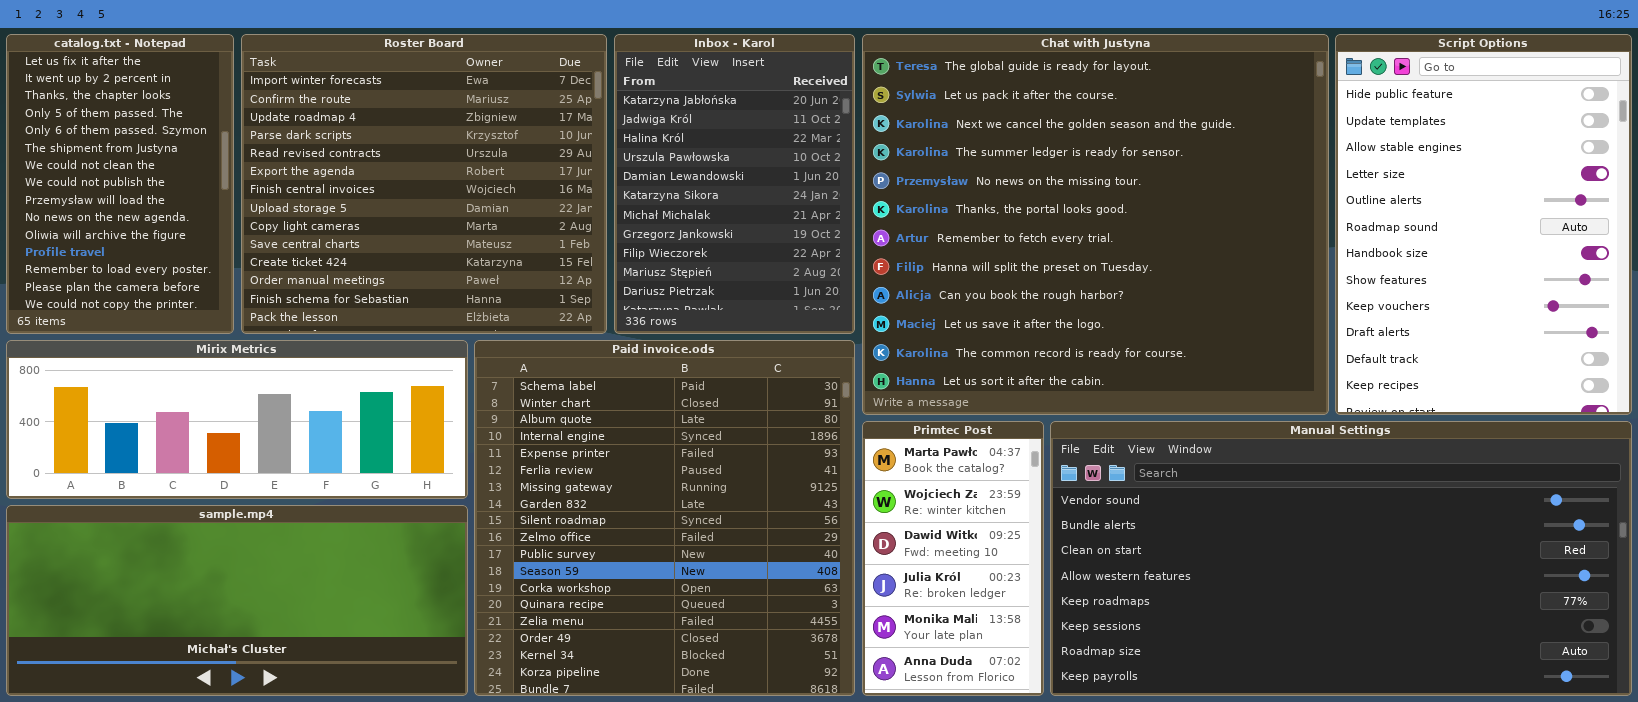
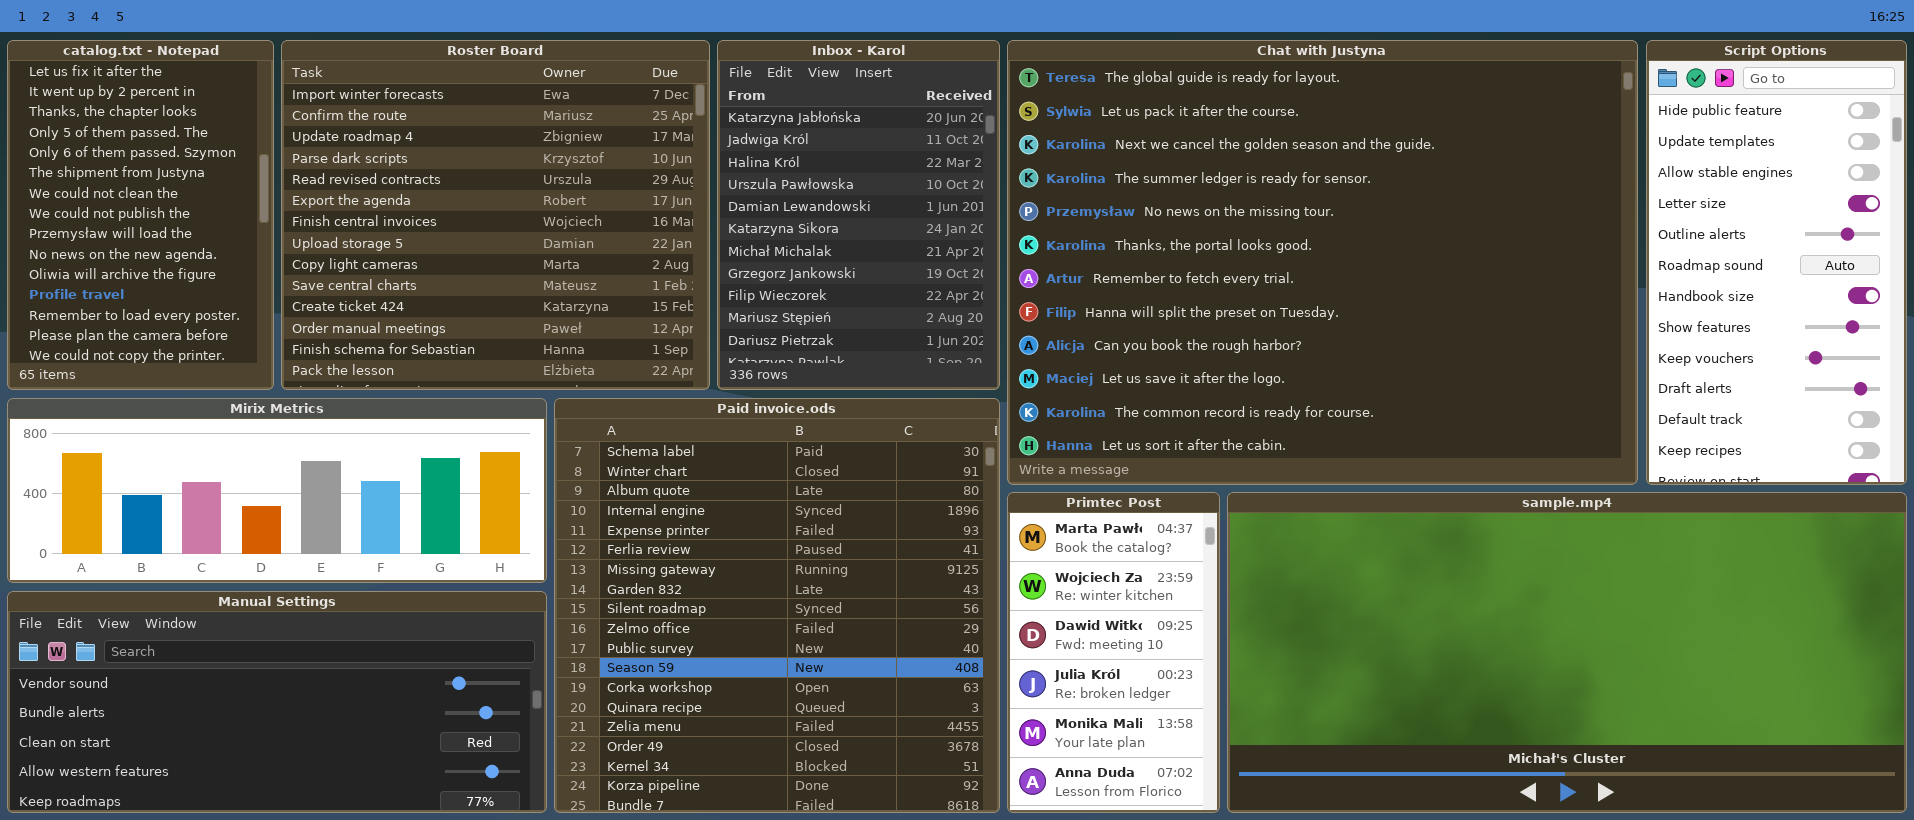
Chat with Justyna: [862,34,1329,415] -> [1007,40,1638,485], resized
Script Options: [1335,34,1632,415] -> [1646,40,1907,485], resized
Manual Settings: [1050,421,1632,696] -> [7,591,547,813], moved, resized
sample.mp4: [6,505,468,696] -> [1227,492,1907,813], moved, resized

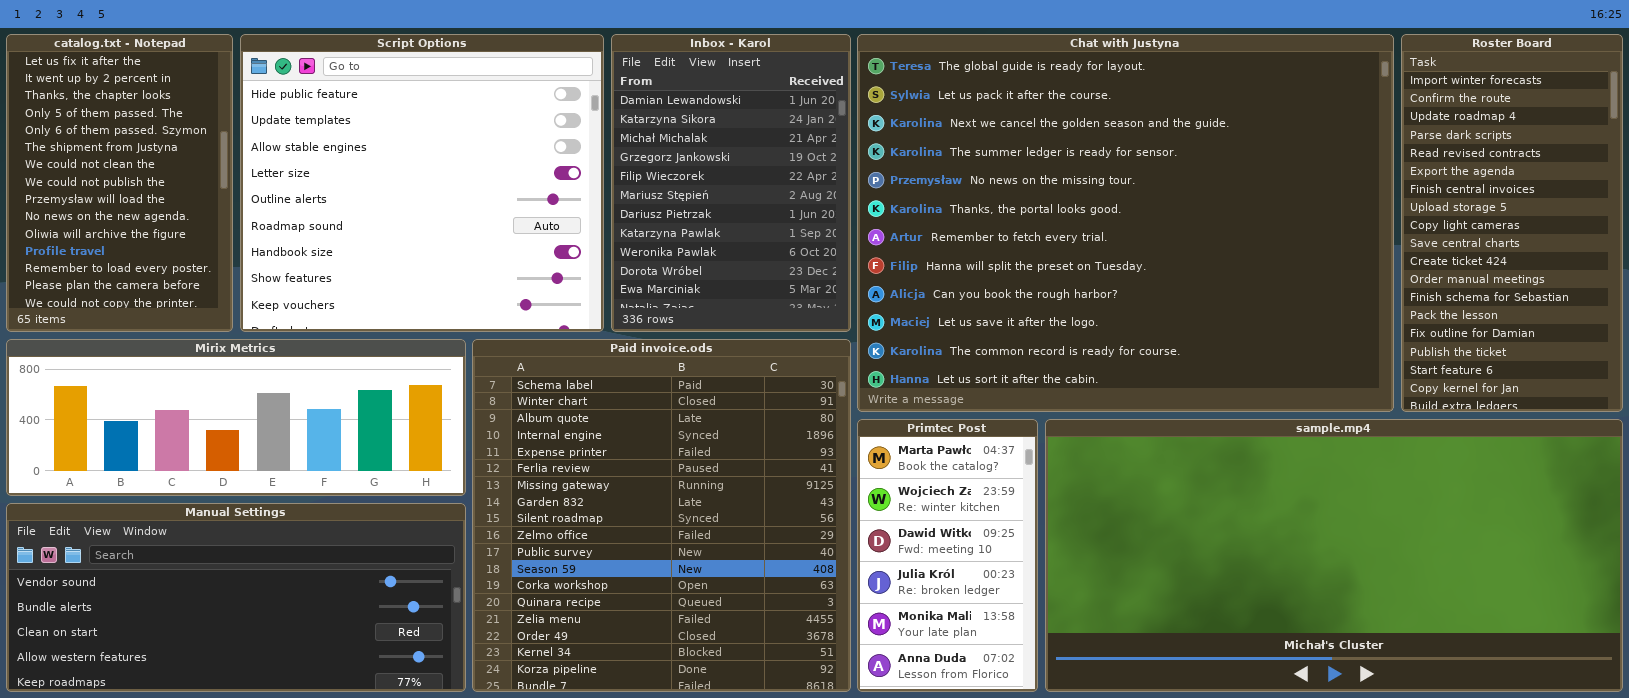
Roster Board: [281,40,710,390] -> [1401,34,1623,412], moved, resized
Inbox - Karol: [717,40,1000,390] -> [611,34,851,332], scrolled down 4 rows
Script Options: [1646,40,1907,485] -> [240,34,604,332], moved, resized

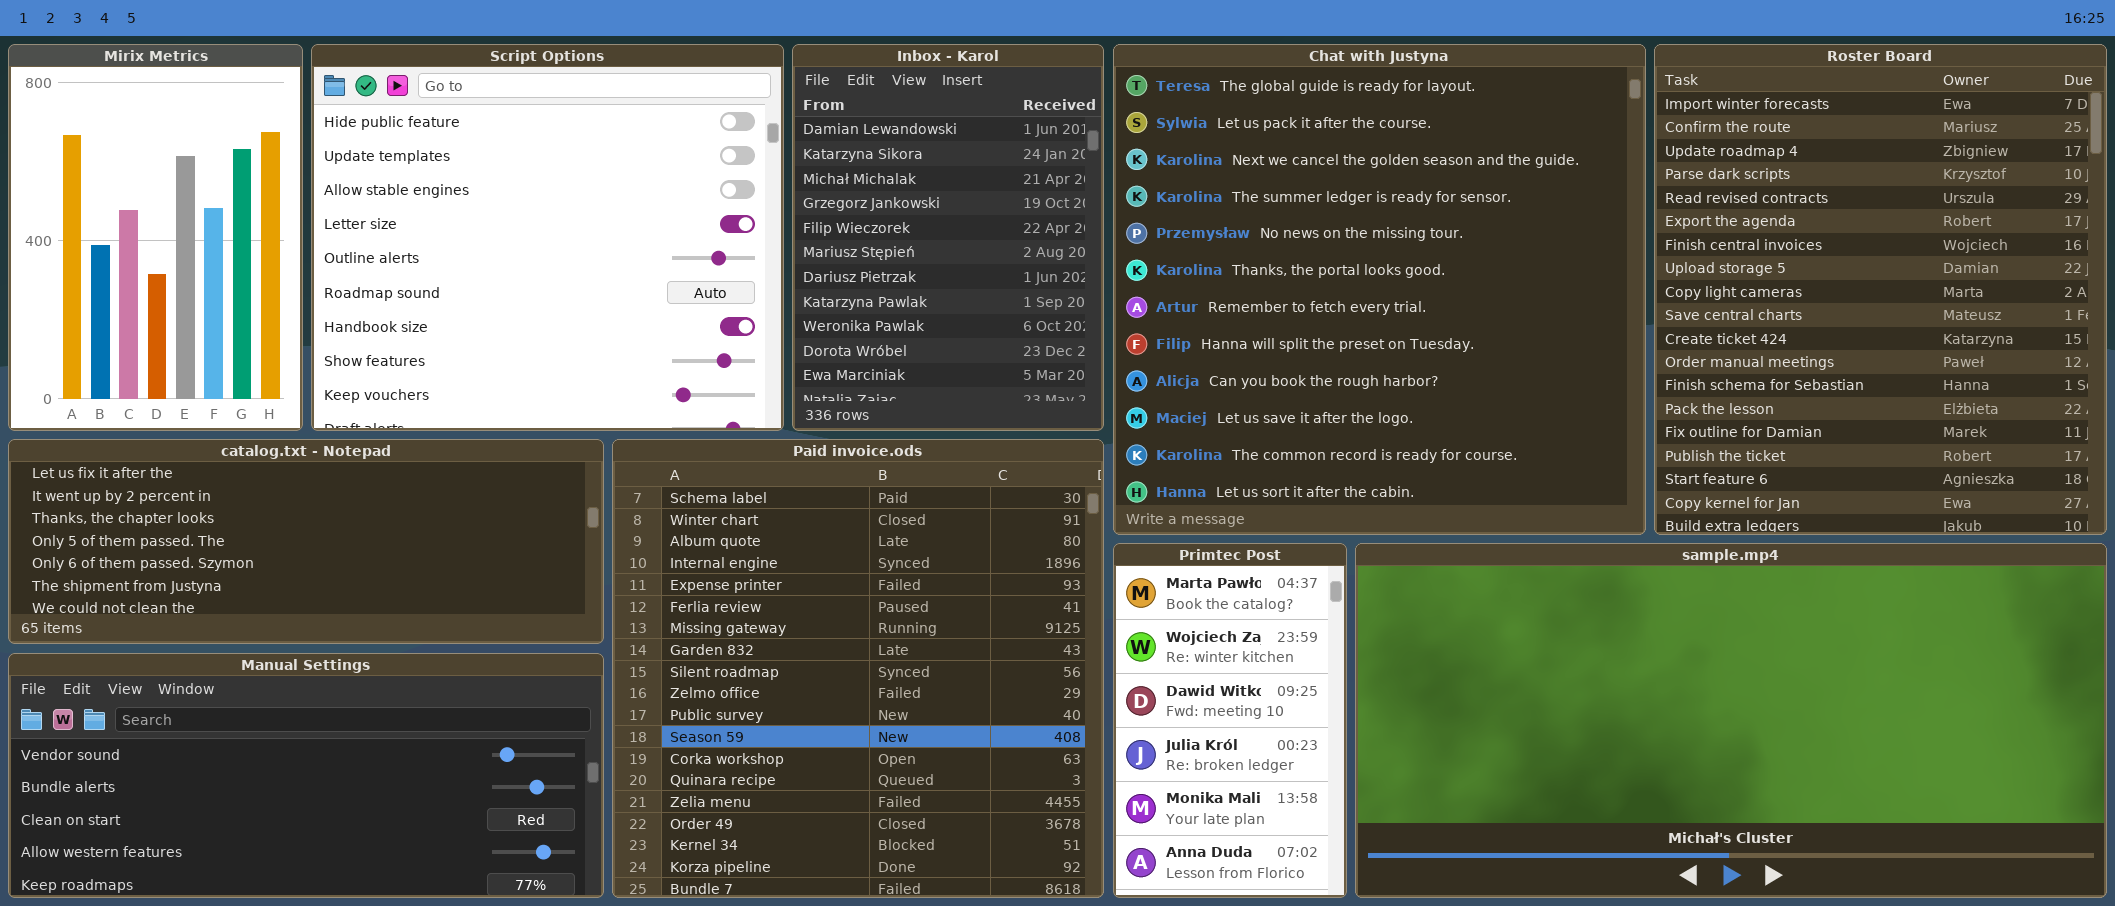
catalog.txt - Notepad: [6,34,233,332] -> [8,439,604,644], moved, resized
Chat with Justyna: [857,34,1394,412] -> [1113,44,1646,535], resized
Roster Board: [1401,34,1623,412] -> [1654,44,2107,535], resized
Mirix Metrics: [6,339,466,496] -> [8,44,303,431], moved, resized

